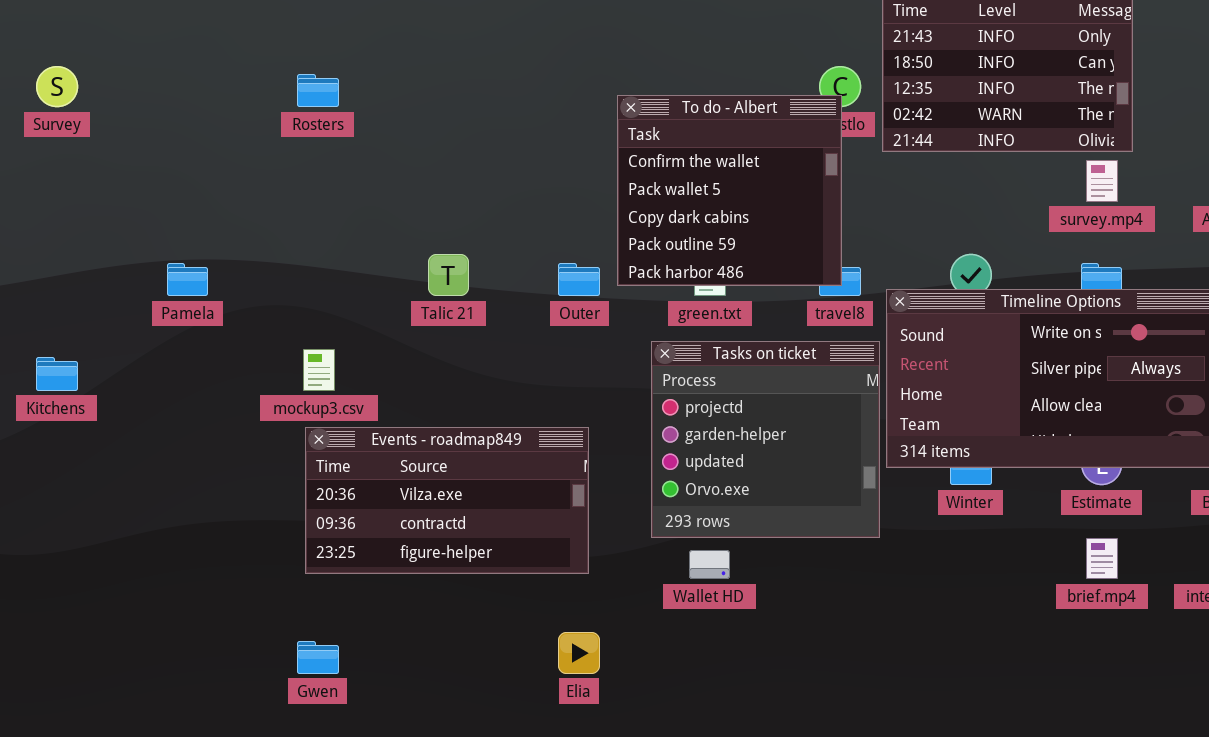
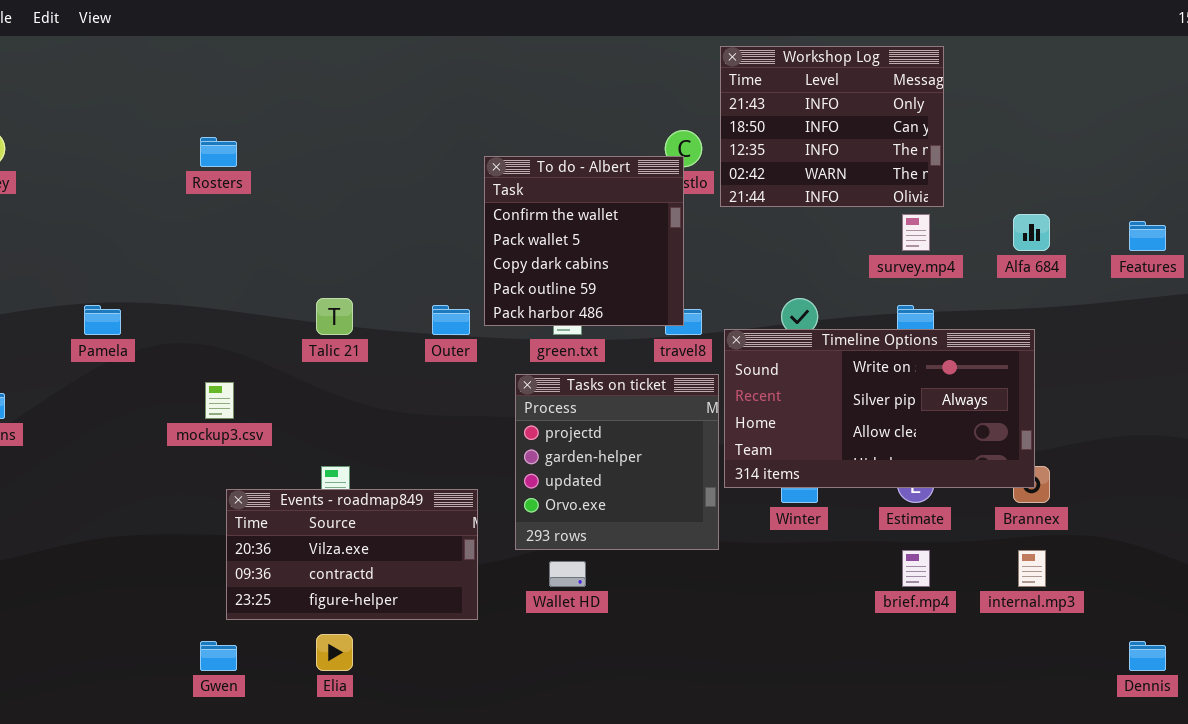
Events - roadmap849: [305,427,589,574] -> [226,489,478,620], moved
Elia: [558,632,600,674] -> [316,634,353,671], moved

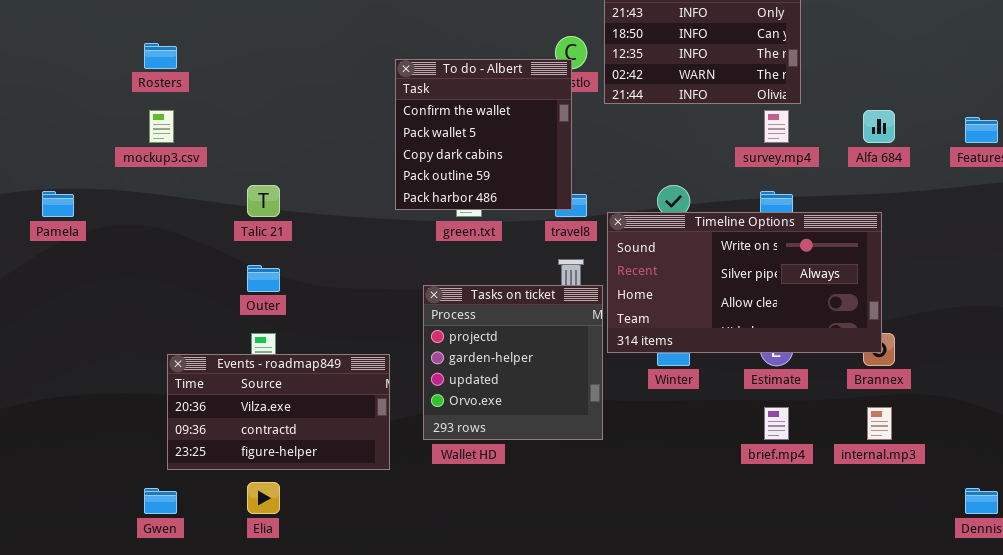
Outer: [432,305,470,335] -> [247,265,280,292], moved
Tasks on ticket: [515,374,719,550] -> [423,285,603,440], moved
mockup3.csv: [205,382,234,419] -> [149,110,174,143], moved

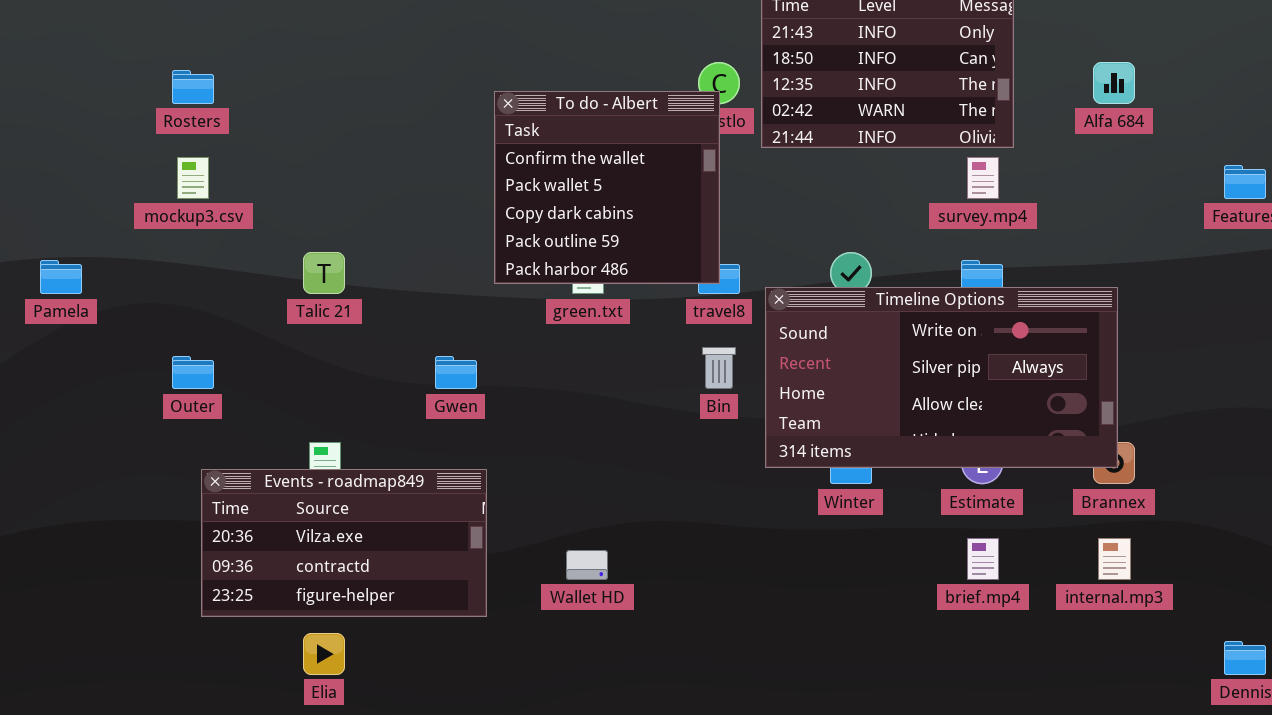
Alfa 684: [863,110,895,143] -> [1093,62,1135,104], moved
Outer: [247,265,280,292] -> [172,356,214,389], moved
Tasks on ticket: [423,285,603,440] -> none, closed
Gwen: [144,488,177,514] -> [435,356,477,389], moved

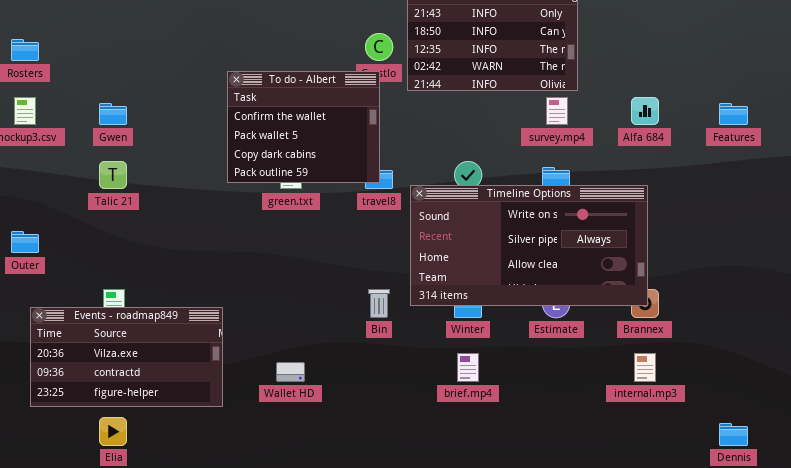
Alfa 684: [1093,62,1135,104] -> [631,97,659,125], moved
To do - Albert: [494,91,720,284] -> [227,71,380,183], resized
Bin: [702,347,736,389] -> [368,289,390,318], moved
Gwen: [435,356,477,389] -> [99,103,127,125], moved
brief.mp4: [967,538,999,580] -> [457,353,479,382], moved

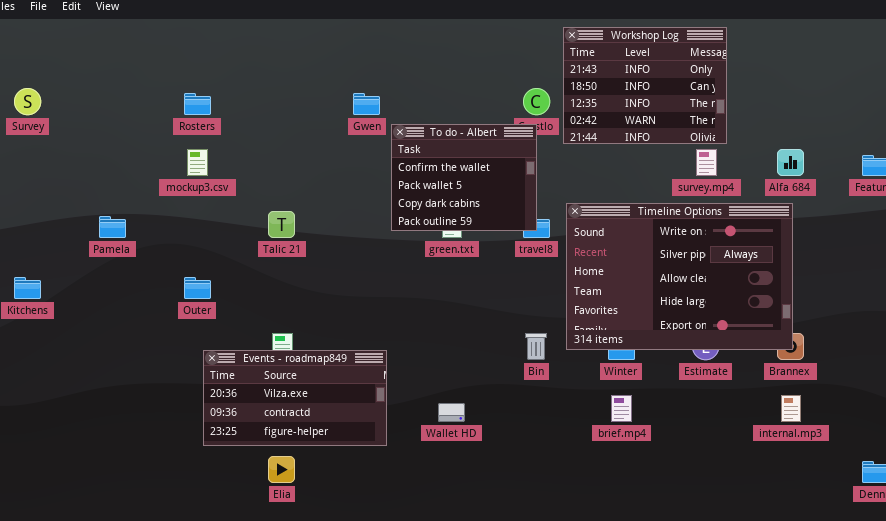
Gwen: [99,103,127,125] -> [353,93,380,115], moved
Timeline Options: [410,185,648,306] -> [566,203,793,350], resized

